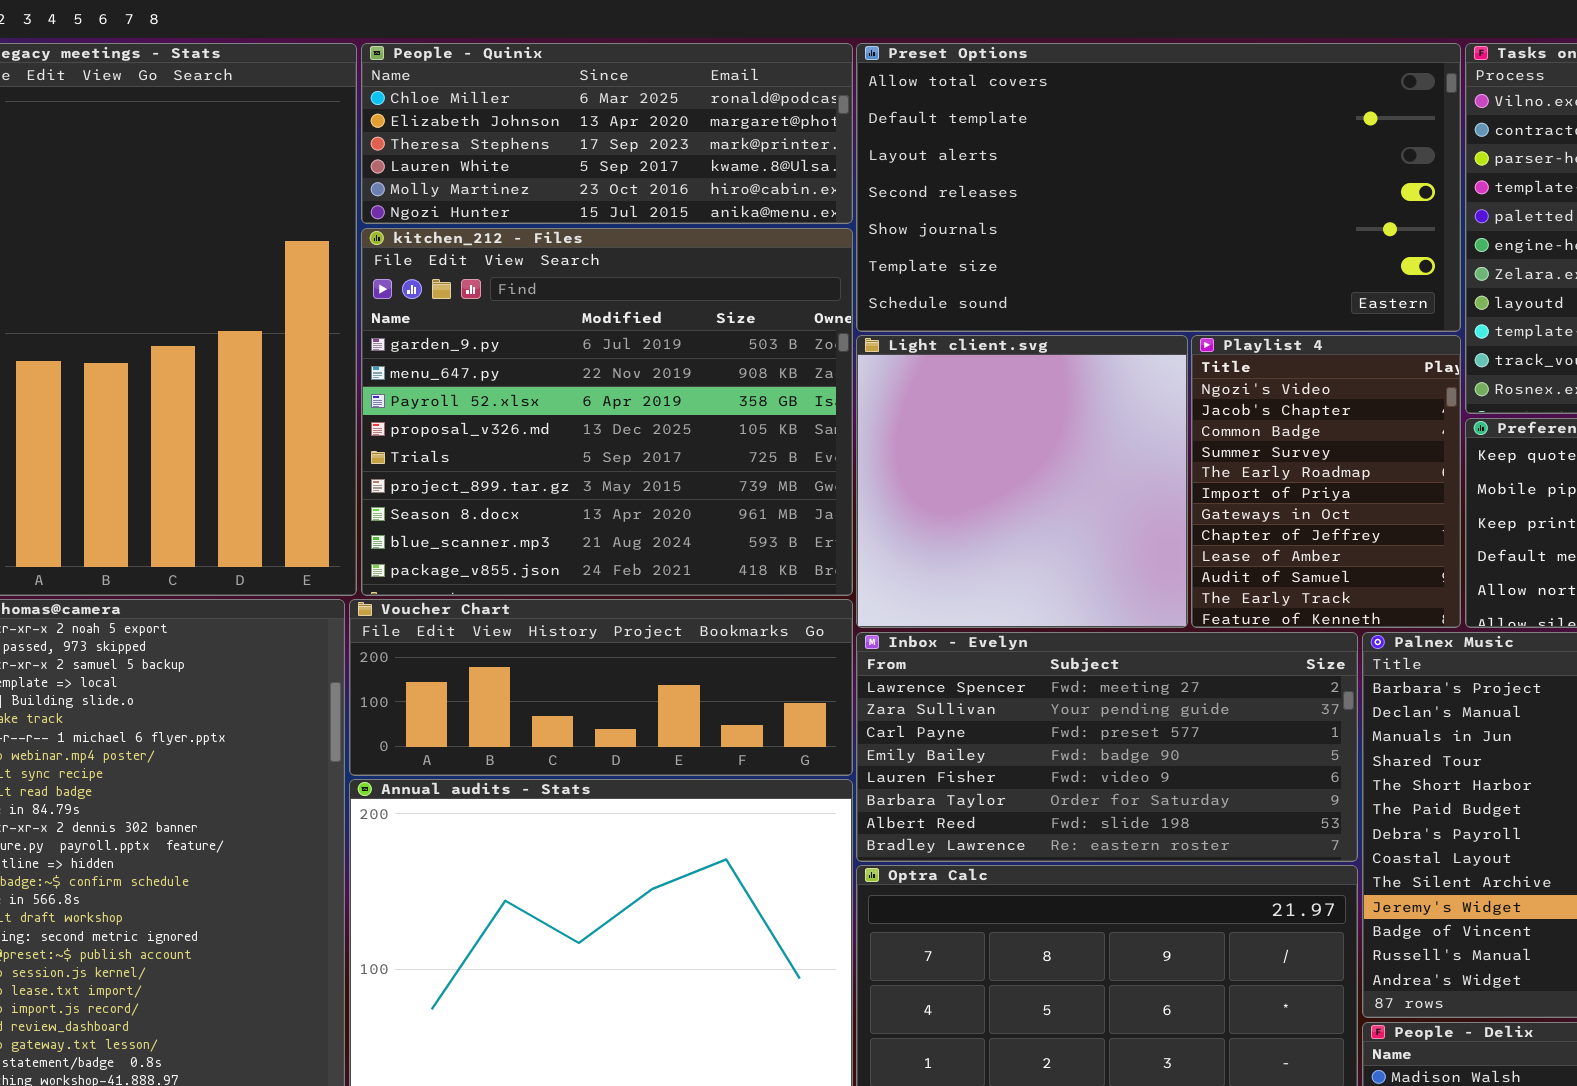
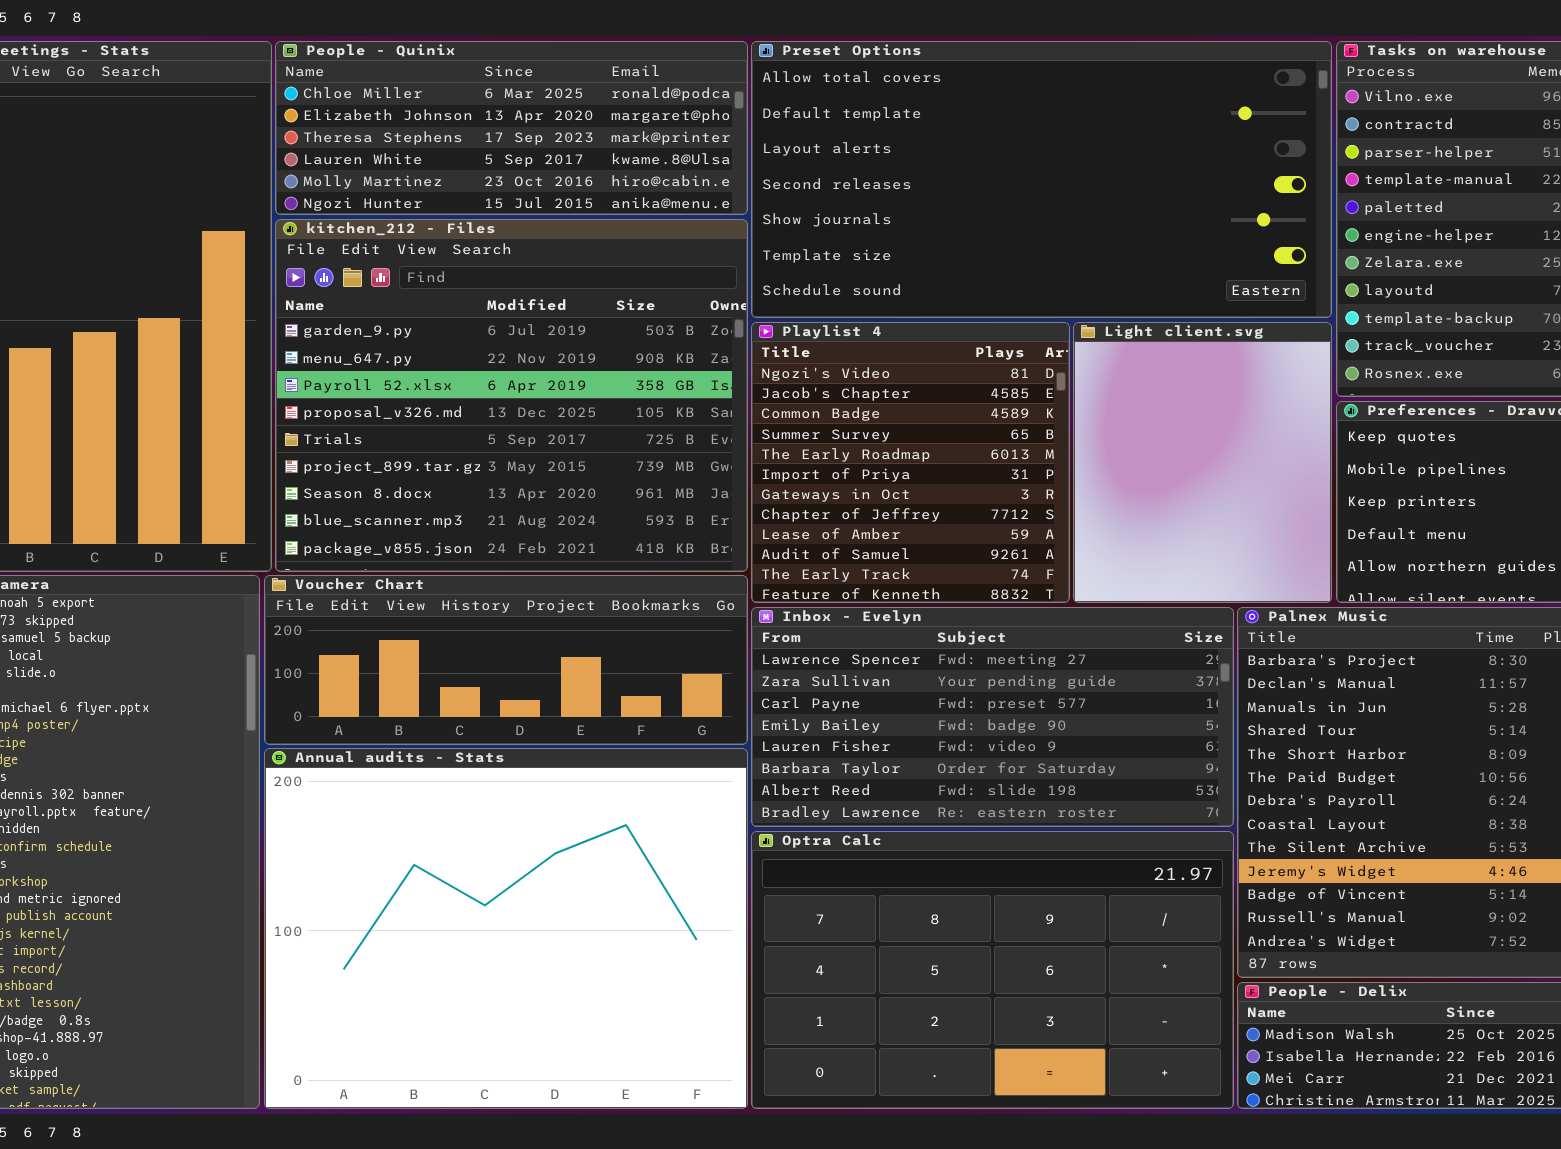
Light client.svg: [856,335,1188,628] -> [1073,322,1332,603], moved, resized
Playlist 4: [1191,335,1461,628] -> [751,322,1070,603], moved, resized

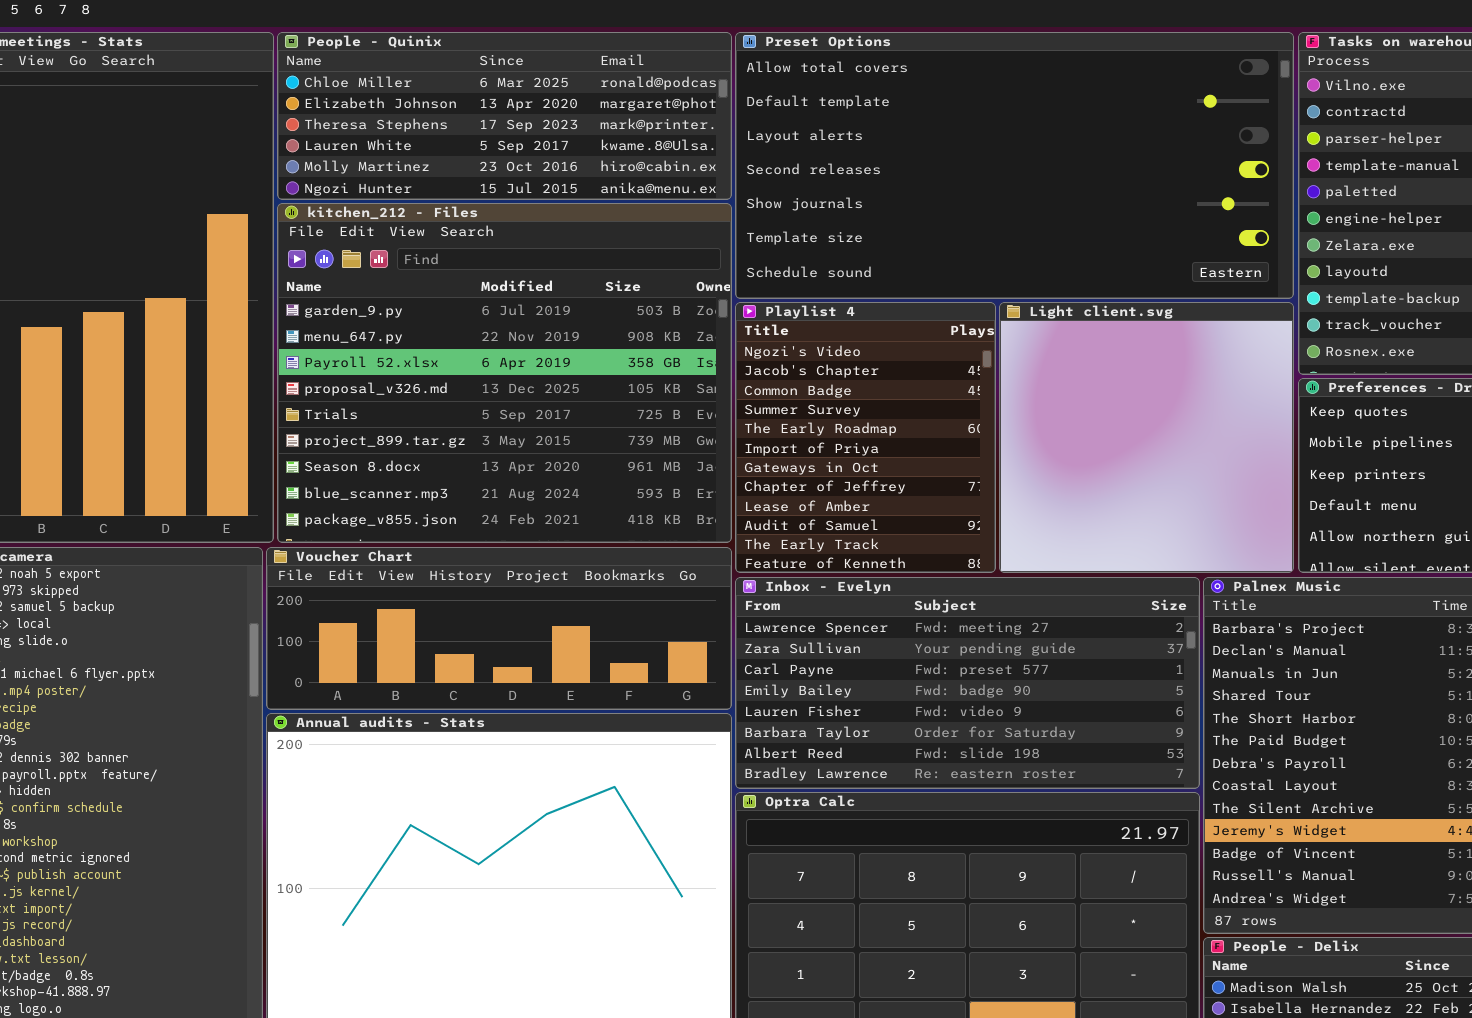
Playlist 4: [751,322,1070,603] -> [735,302,996,573], resized
Light client.svg: [1073,322,1332,603] -> [999,302,1294,573], resized

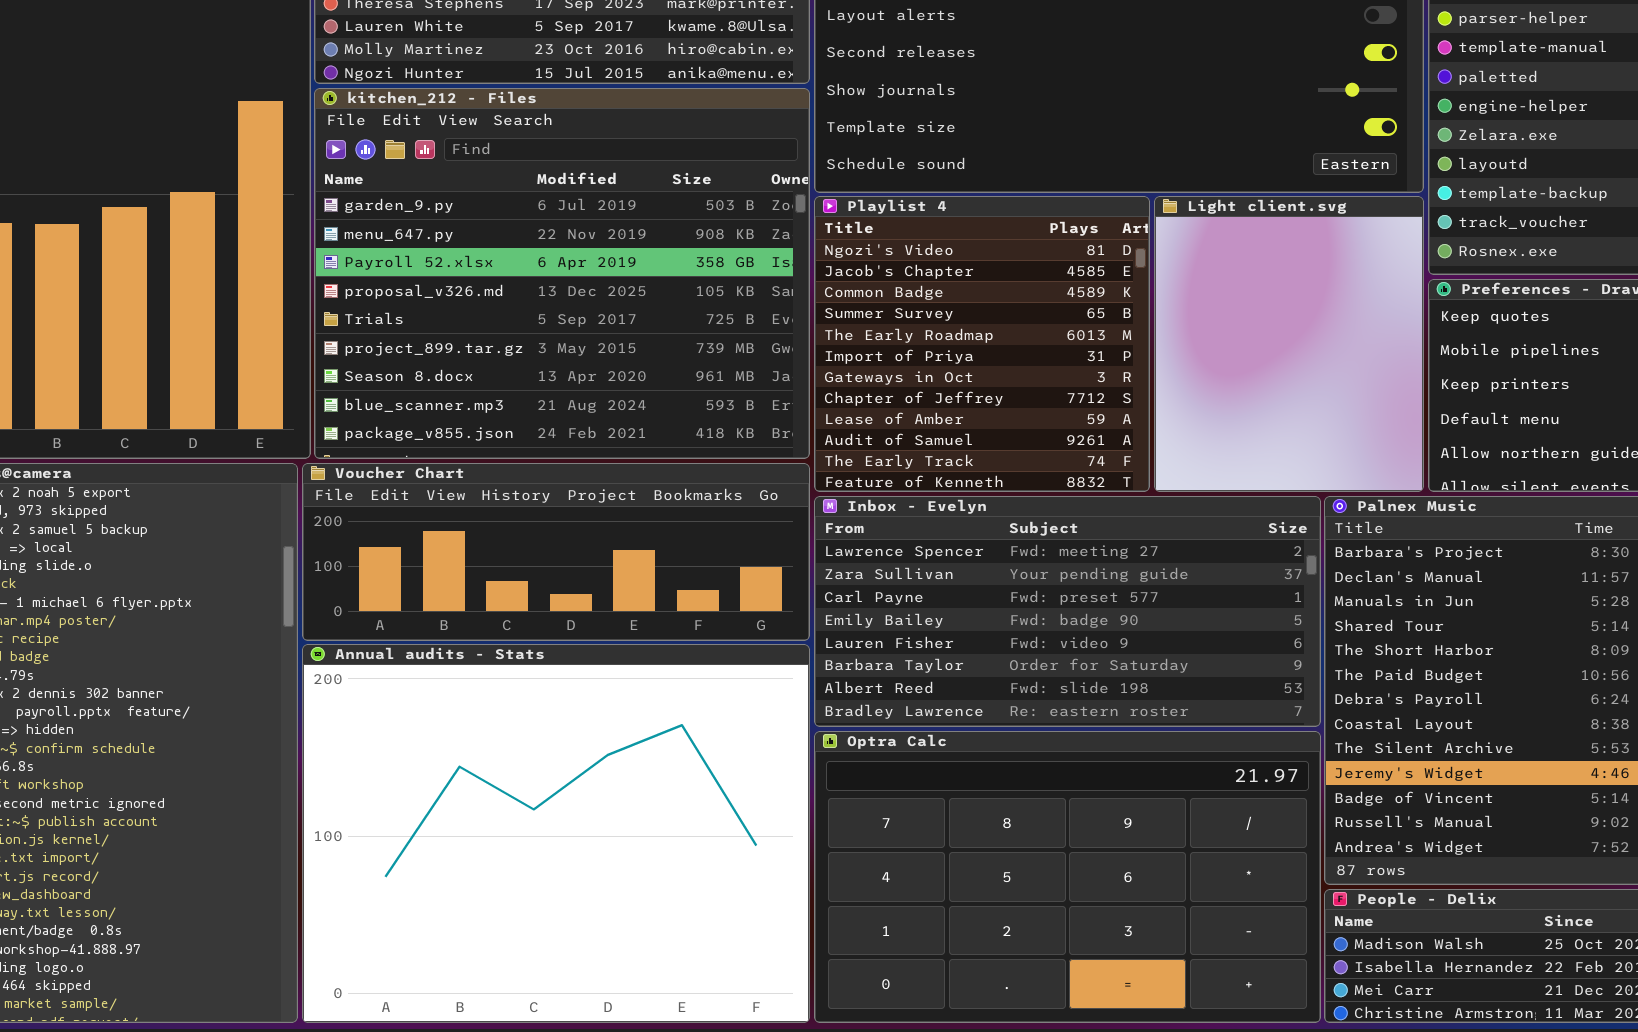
Playlist 4: [735,302,996,573] -> [814,196,1150,492], resized
Light client.svg: [999,302,1294,573] -> [1154,196,1424,492], resized

